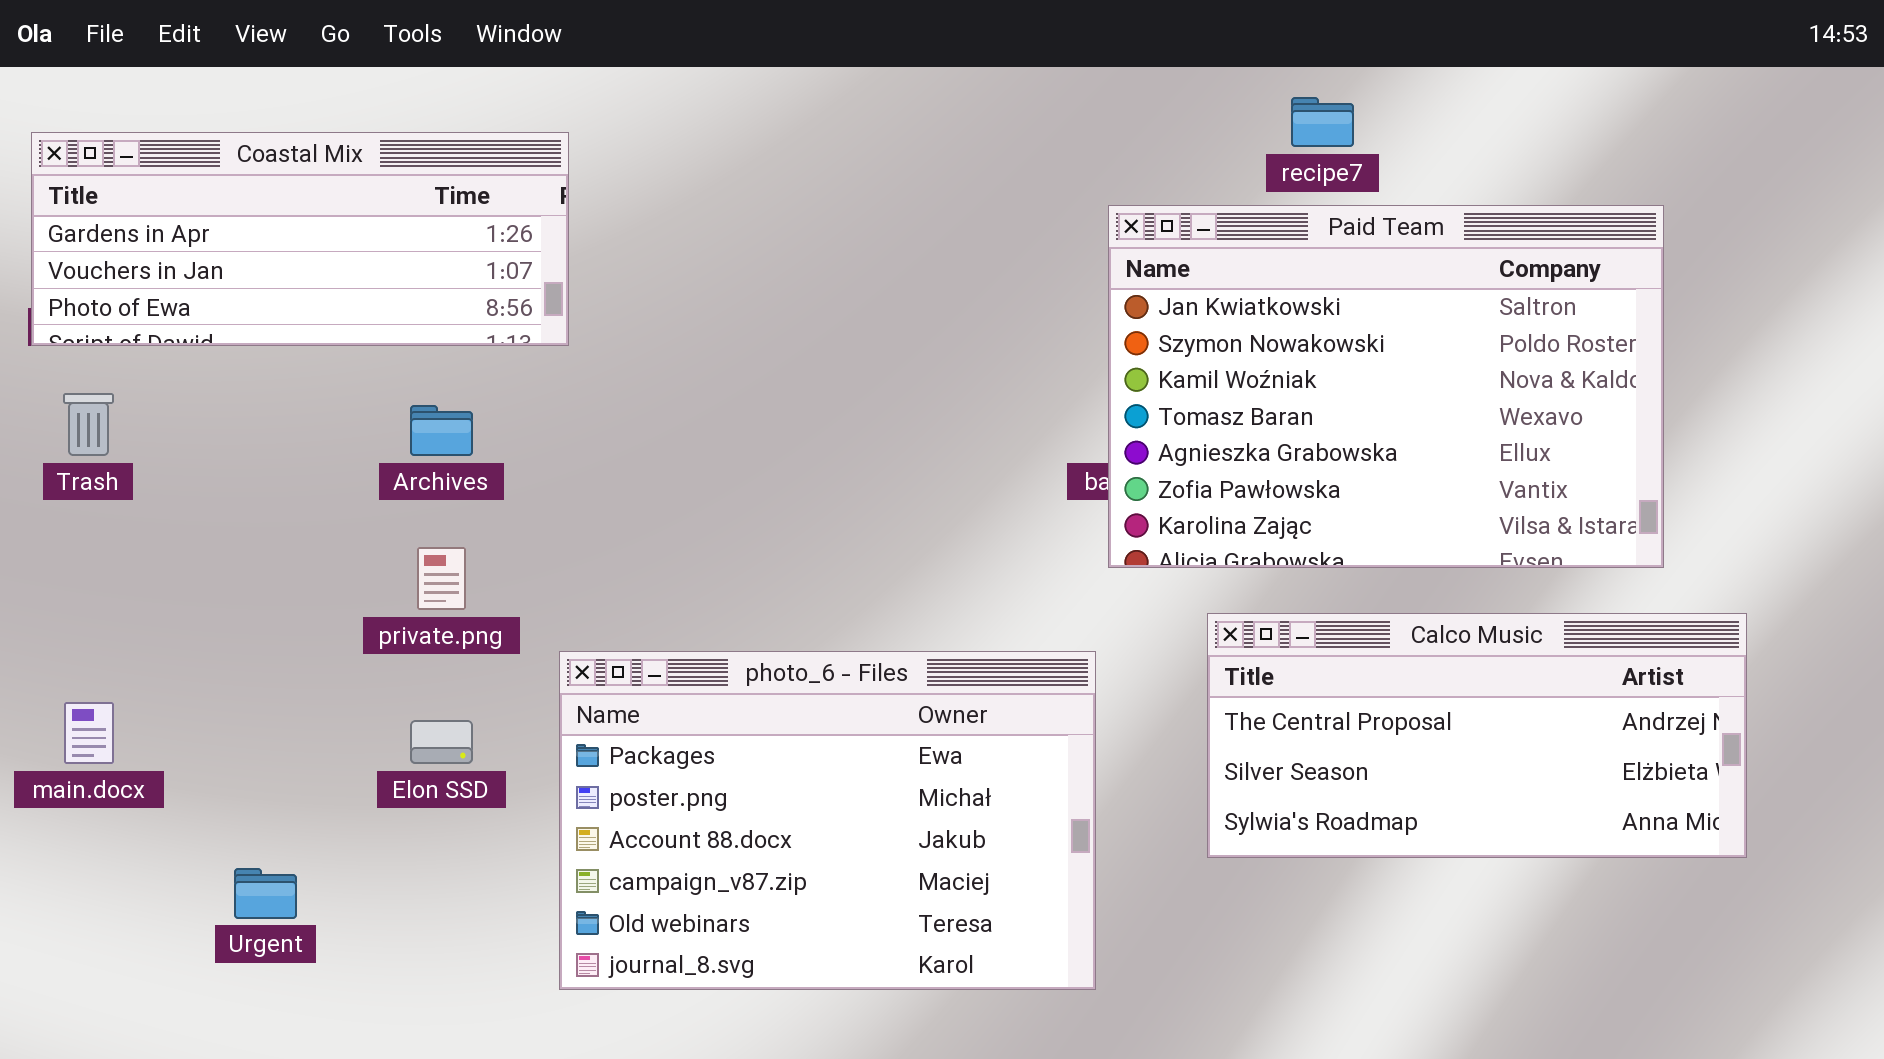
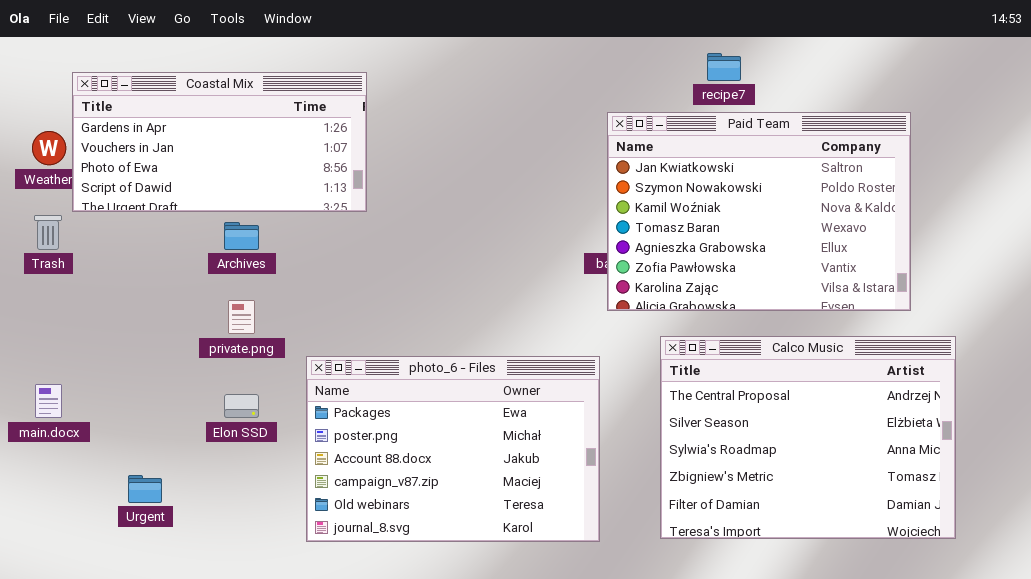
Coastal Mix: [31,132,569,346] -> [72,72,367,212], moved, resized
Calco Music: [1207,613,1747,858] -> [660,336,956,539], resized

